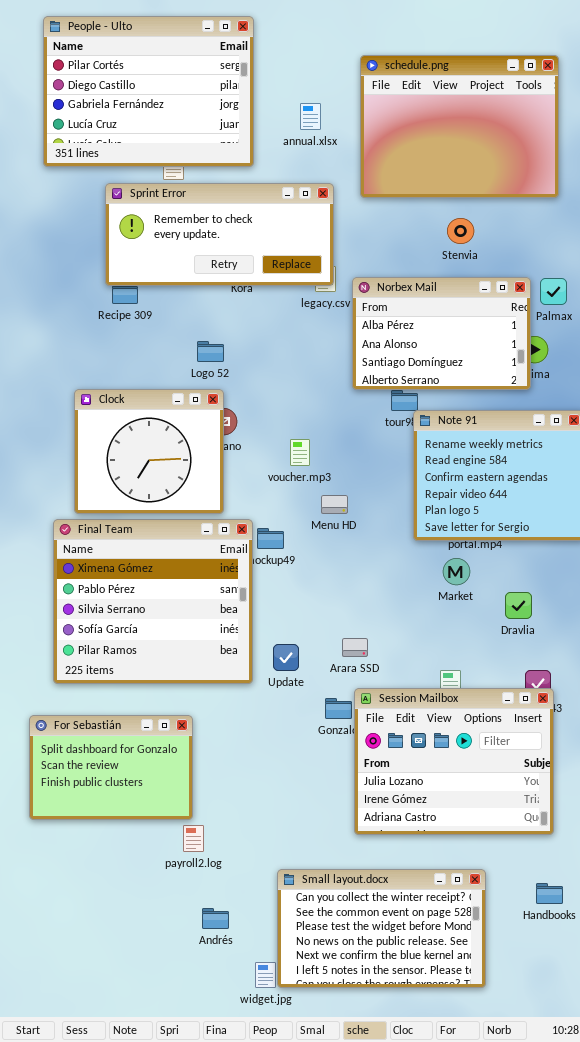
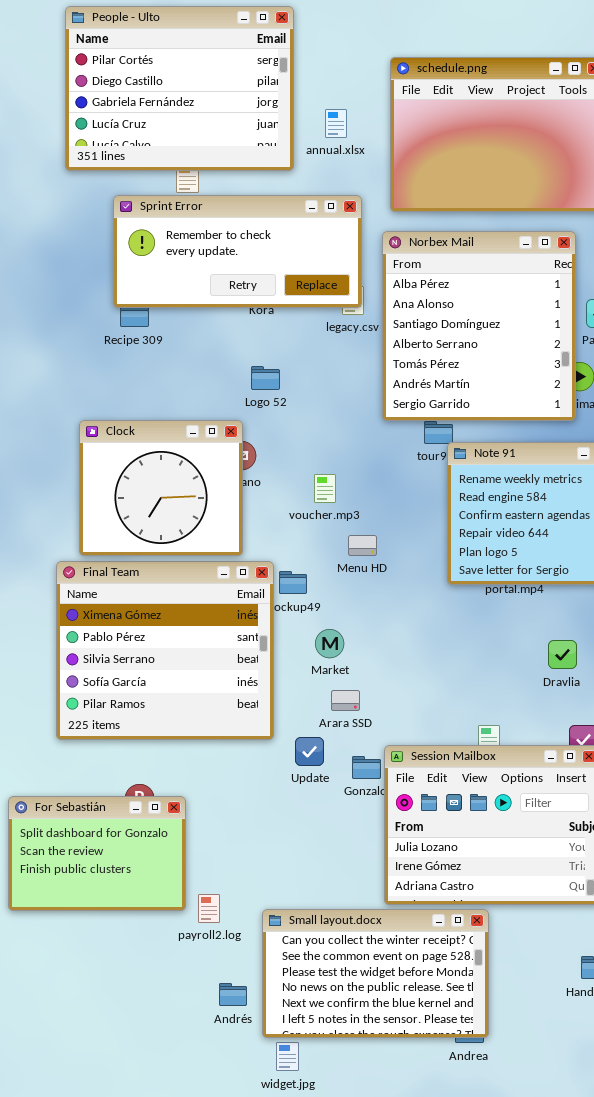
People - Ulto: [43,16,254,167] -> [65,6,294,171], moved
Norbex Mail: [352,277,531,390] -> [382,231,576,421], resized
Logo 52: [197,341,224,362] -> [251,366,280,390], moved
Market: [443,558,470,585] -> [315,629,344,658], moved
Arara SSD: [342,638,368,657] -> [331,690,360,711], moved
Update: [273,644,299,671] -> [295,737,324,766], moved
For Sebastián: [29,715,193,820] -> [8,796,186,911], moved
Small layout.docx: [277,869,486,988] -> [262,909,489,1038], moved

